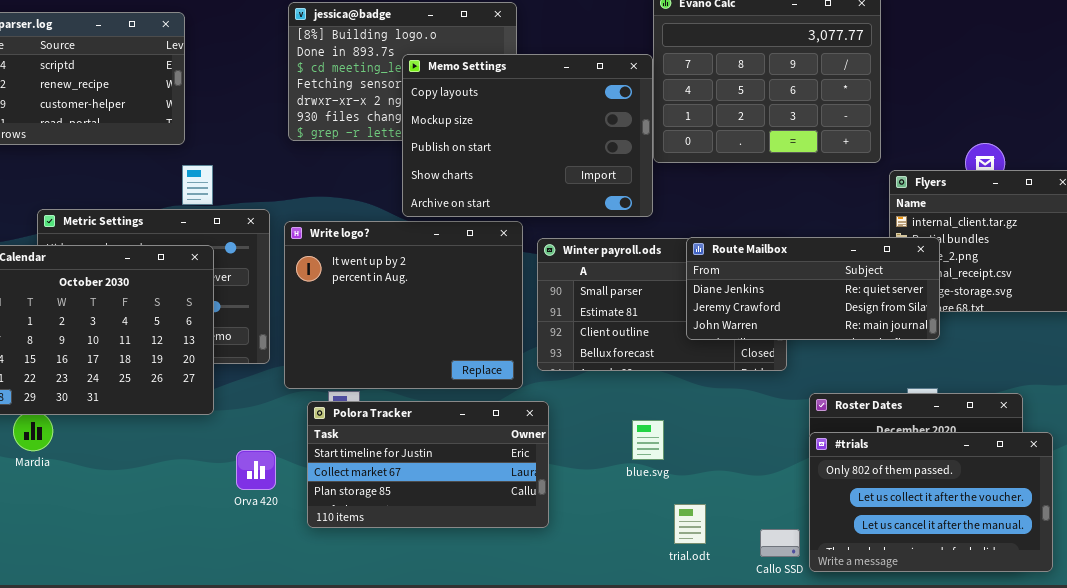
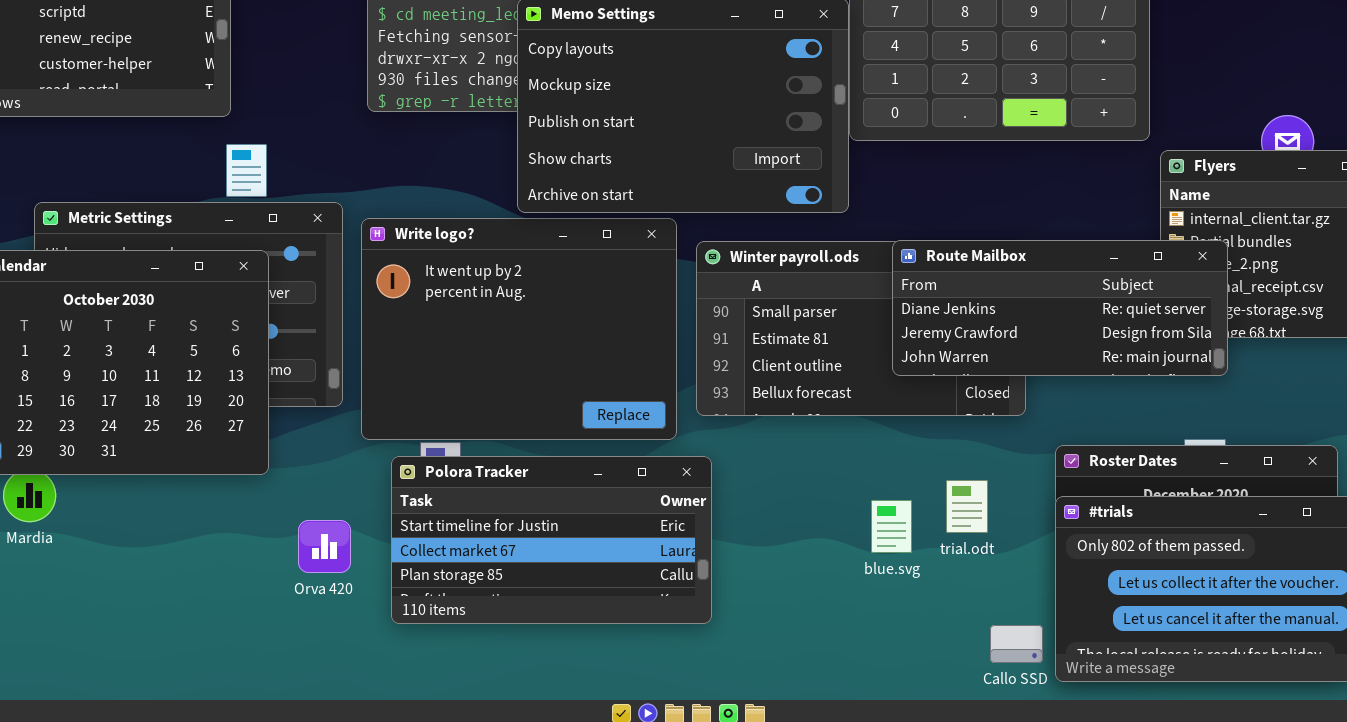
blue.svg: [632,420,664,460] -> [871,500,912,553], moved
trial.odt: [674,504,706,544] -> [946,480,988,533], moved

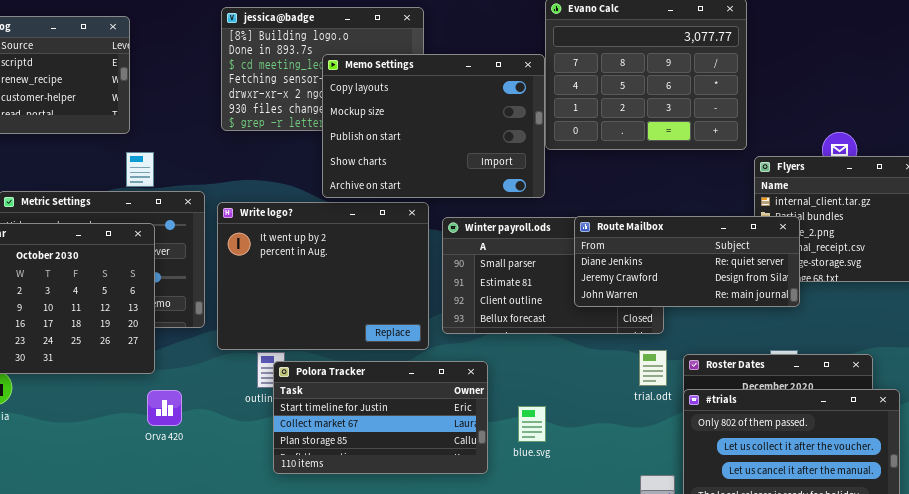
Polora Tracker: [391,456,712,624] -> [273,361,488,474], moved
trial.odt: [946,480,988,533] -> [639,350,667,386], moved
blue.svg: [871,500,912,553] -> [518,406,546,442], moved
Orva 420: [298,520,351,573] -> [147,390,182,426], moved

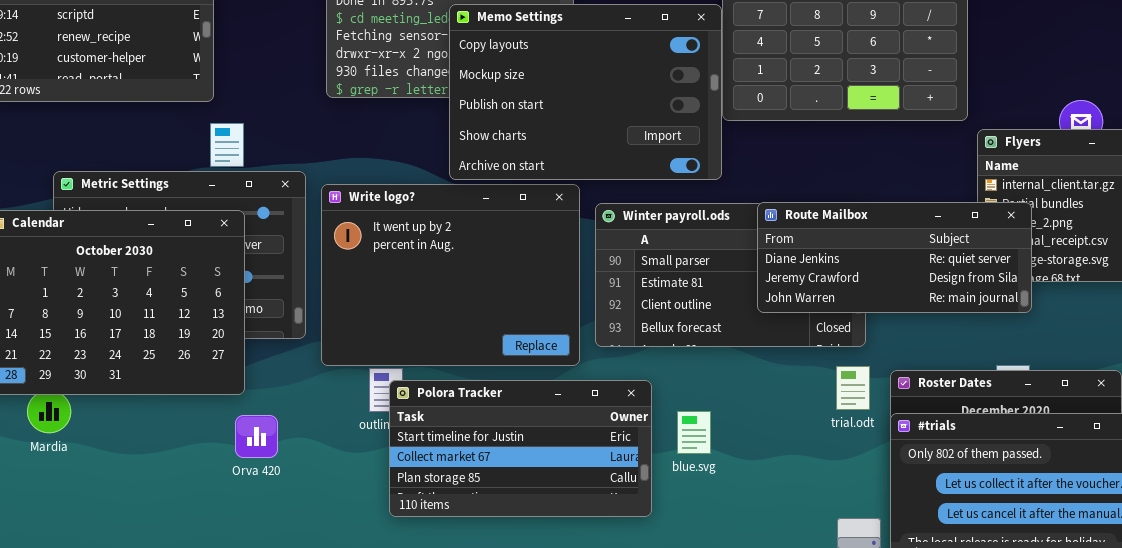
blue.svg: [518,406,546,442] -> [677,411,711,454], moved

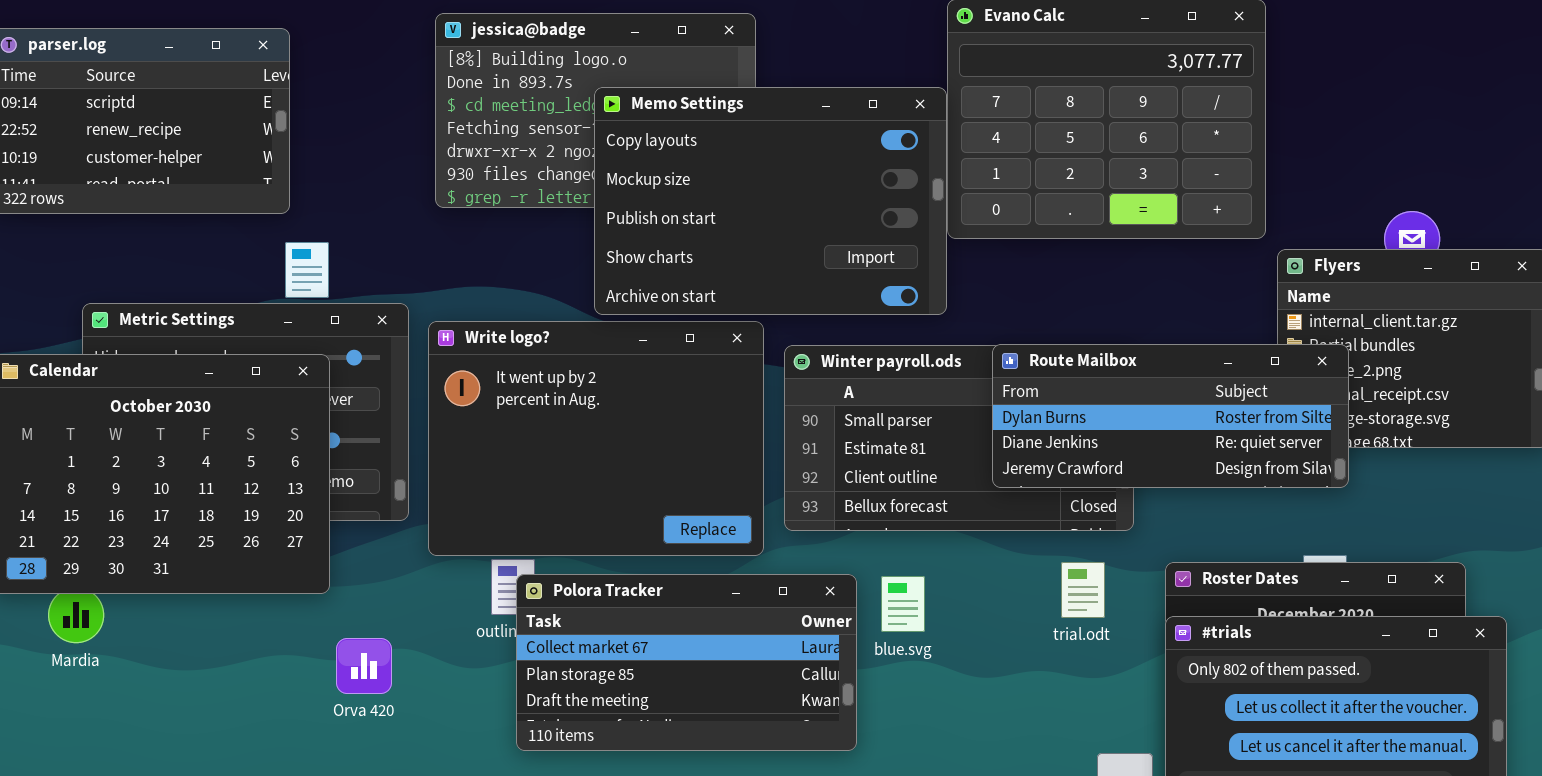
Route Mailbox: [757,202,1032,313] -> [992,344,1349,488], scrolled up 1 row
trial.odt: [836,366,870,410] -> [1061,562,1105,618], moved
Polora Tracker: [389,380,652,517] -> [516,574,857,751], scrolled down 1 row
blue.svg: [677,411,711,454] -> [881,576,925,632], moved
Orva 420: [235,415,278,458] -> [336,638,392,694], moved

